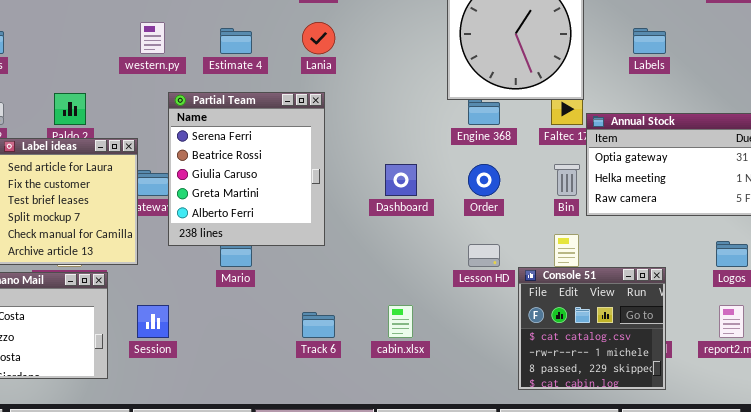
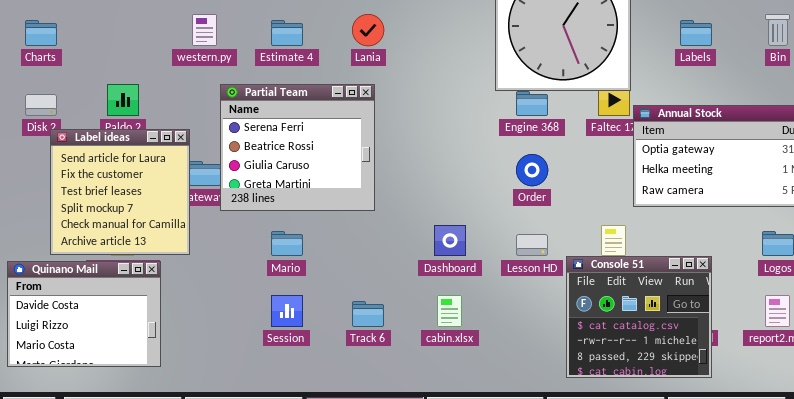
Partial Team: [168,92,325,246] -> [220,84,375,211], resized
Dashboard: [385,164,417,196] -> [434,225,466,256], moved
Bin: [554,164,580,196] -> [765,14,790,46], moved
Session: [137,305,169,338] -> [271,295,303,327], moved

